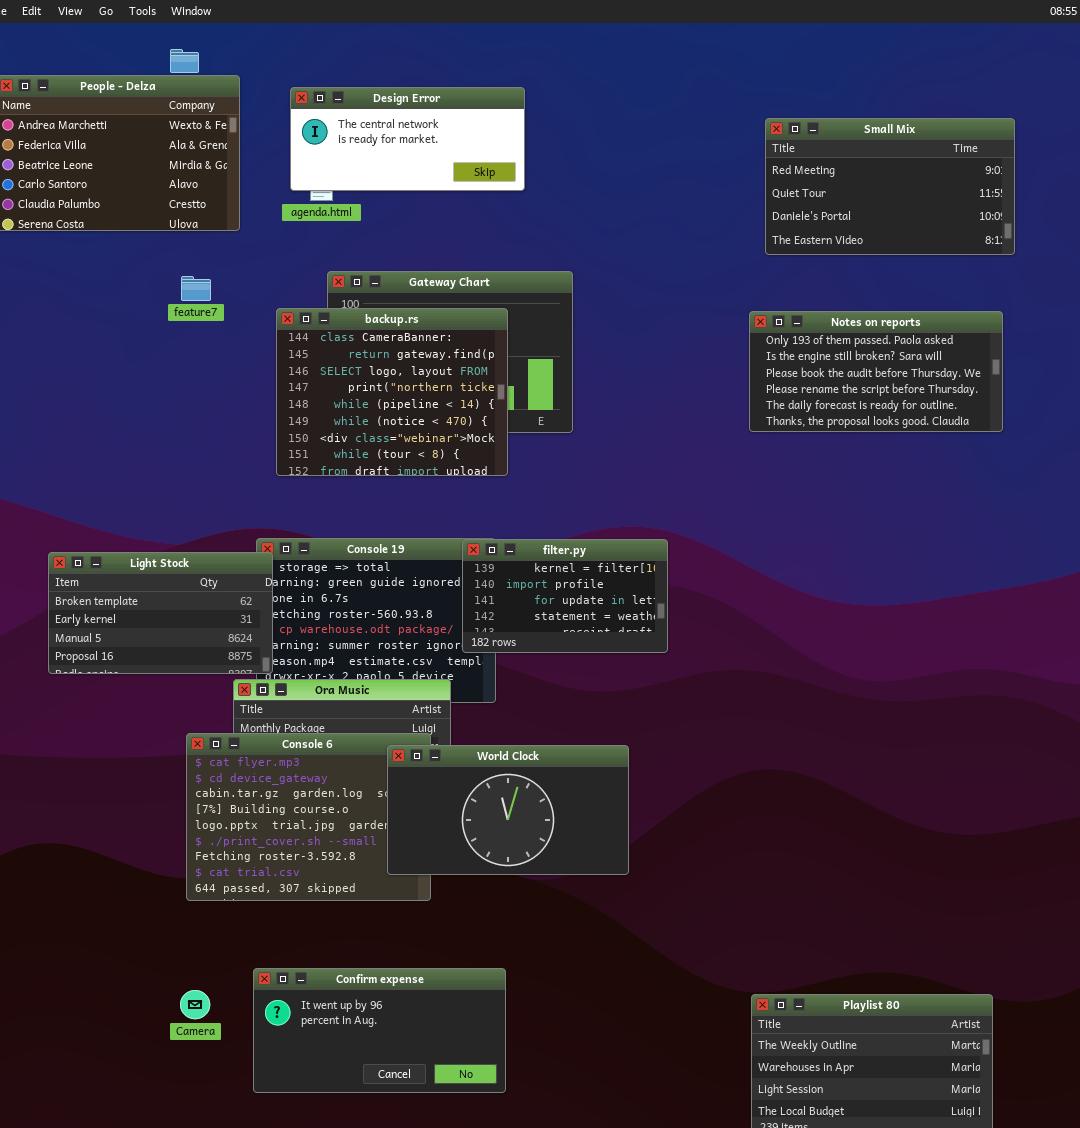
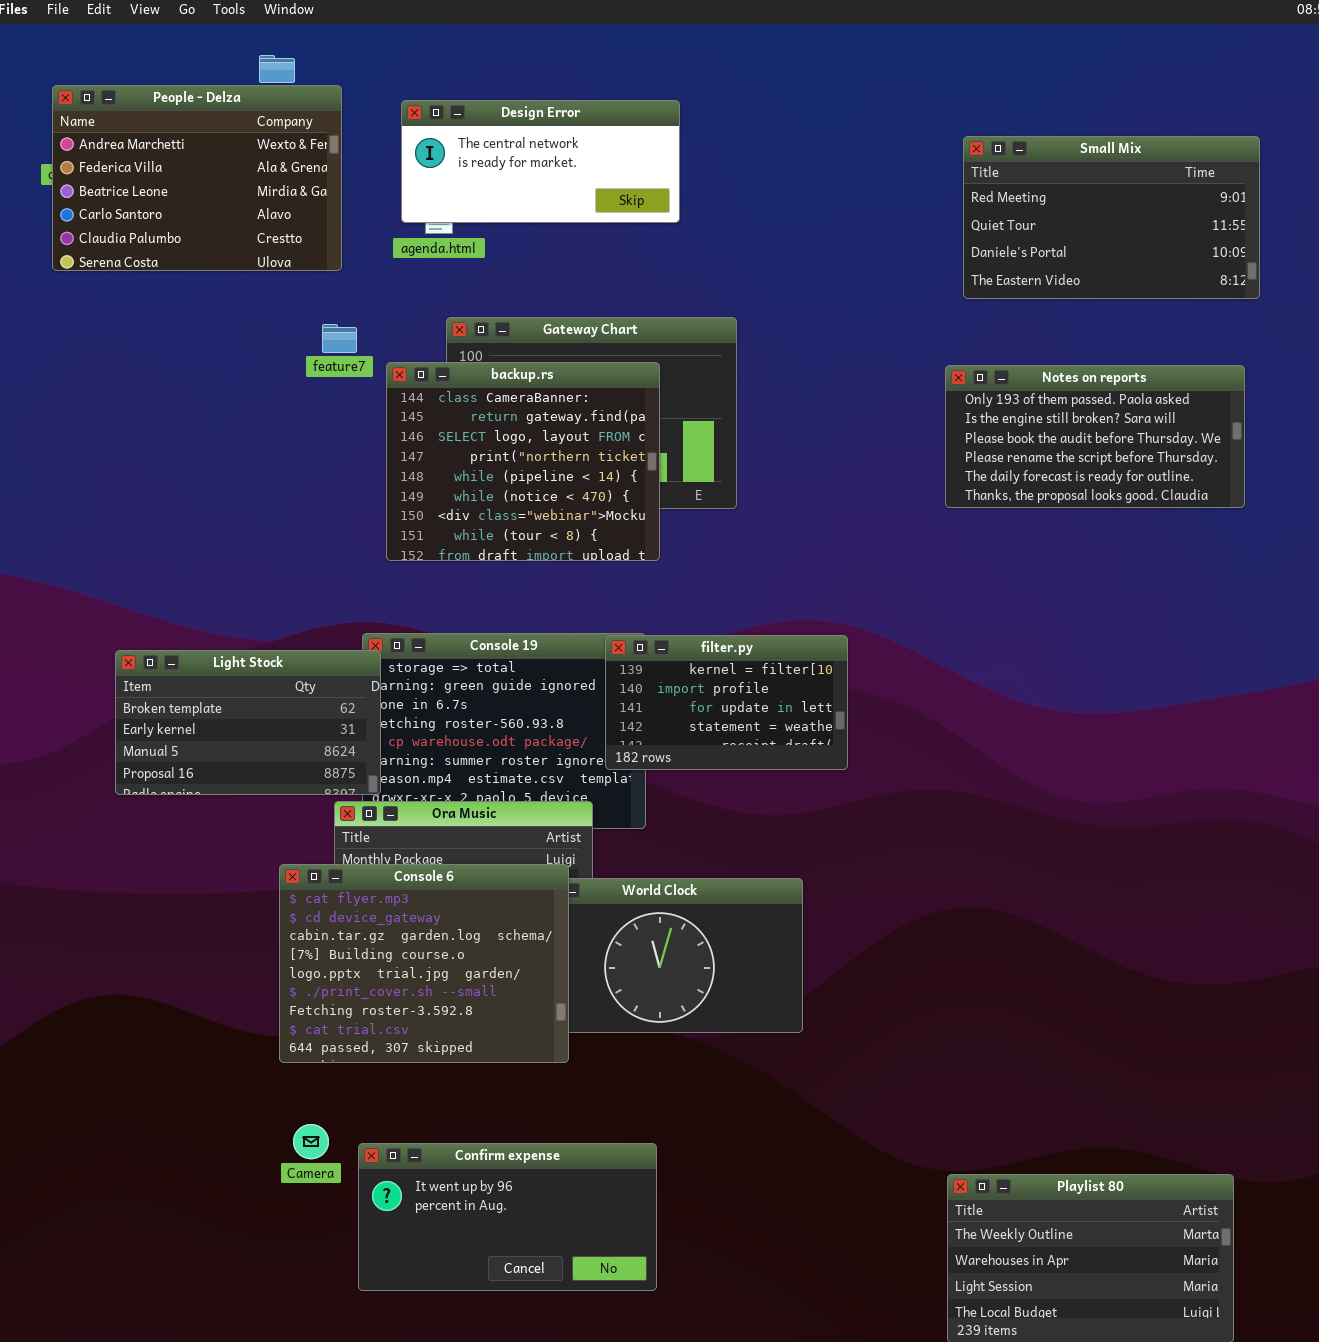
feature7: [181,276,211,301] -> [322,324,357,353], moved
Console 6: [186,733,431,901] -> [279,864,569,1063], raised
Camera: [180,990,210,1019] -> [293,1124,329,1159], moved

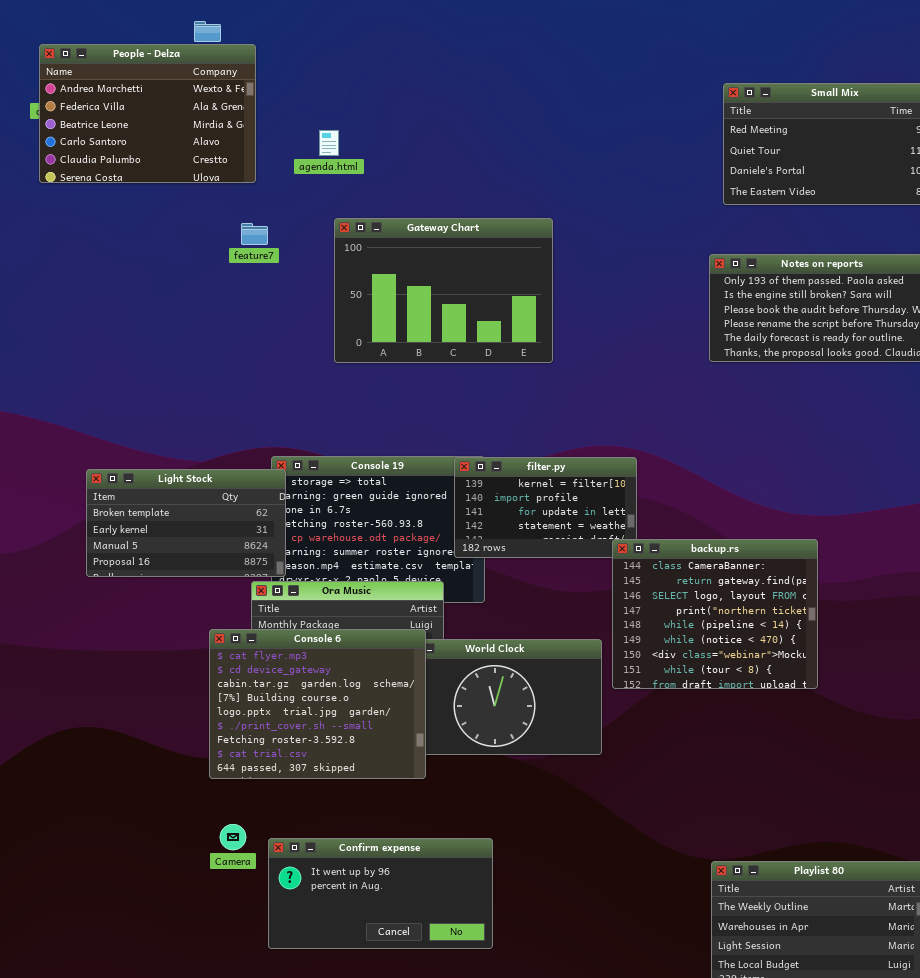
Design Error: [401,100,680,223] -> none, closed
backup.rs: [386,362,660,561] -> [612,539,818,689], moved

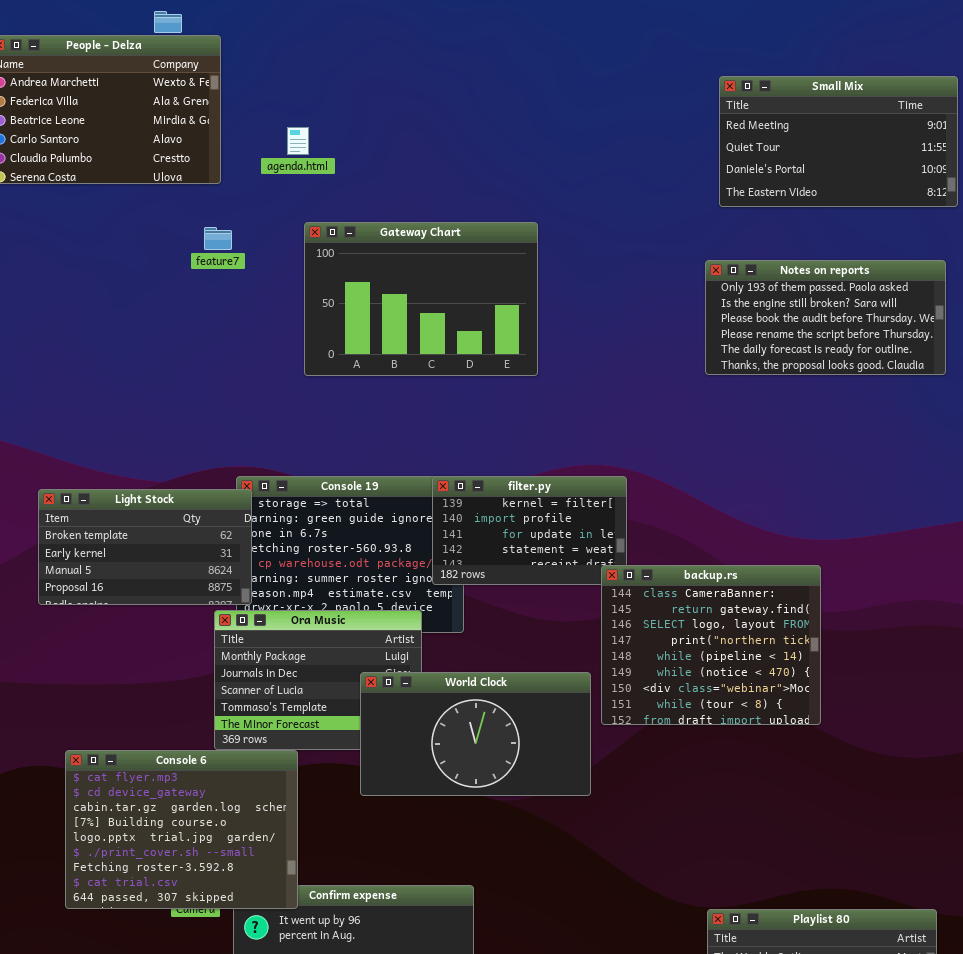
Console 6: [209,629,426,779] -> [65,750,298,909], moved

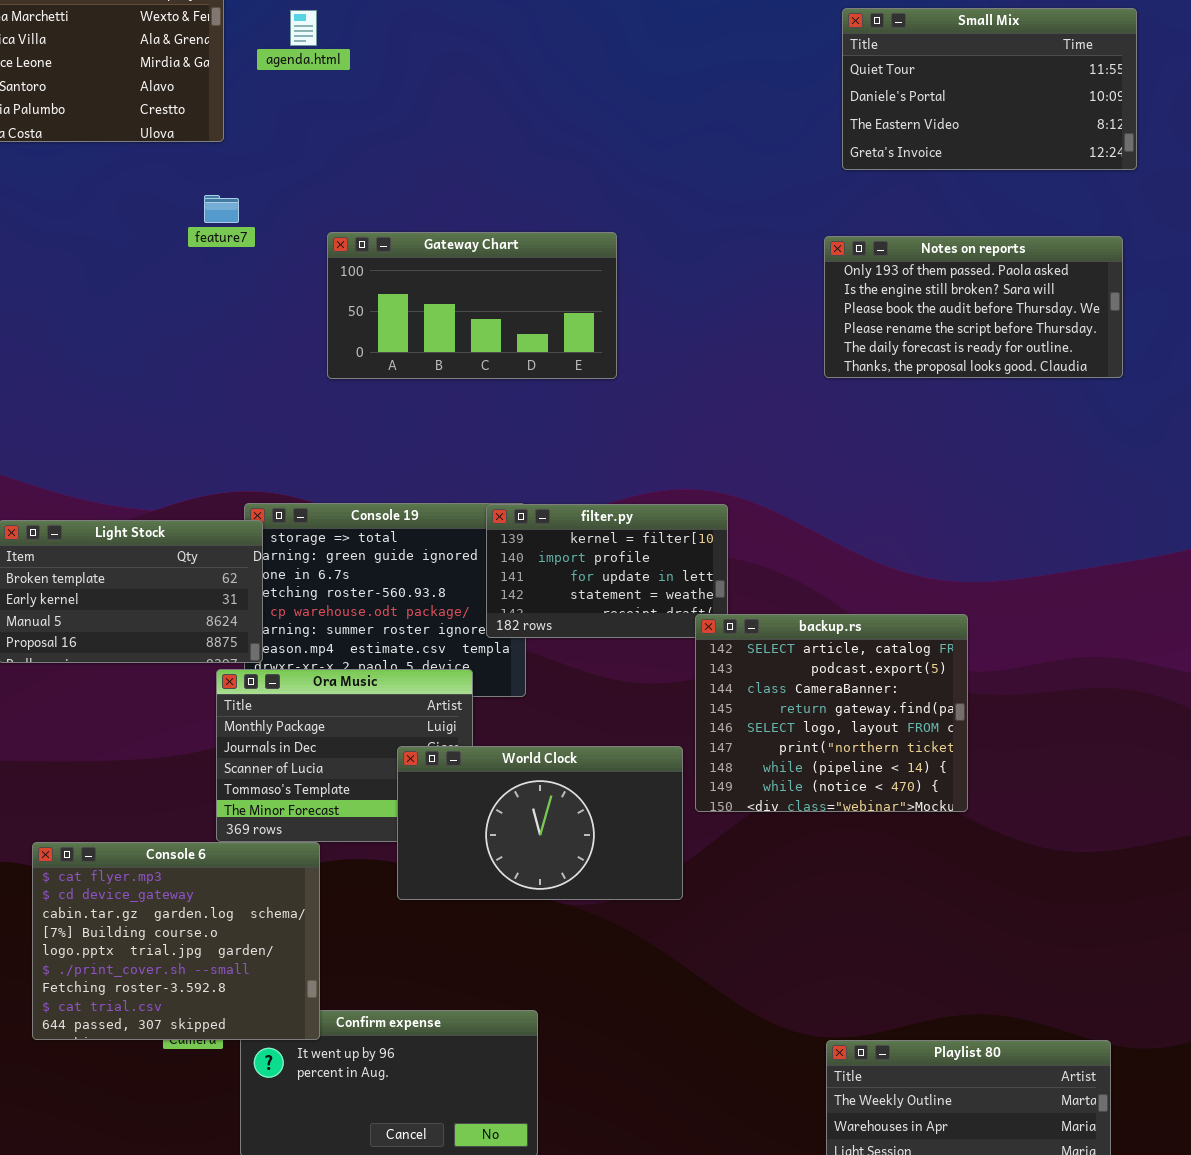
Small Mix: [719,76,958,207] -> [842,8,1137,170], scrolled down 1 row
agenda.html: [287,127,309,155] -> [290,10,317,46], moved
Gateway Chart: [304,222,538,376] -> [327,232,617,379], resized
backup.rs: [601,565,821,725] -> [695,614,968,812], scrolled up 2 rows

